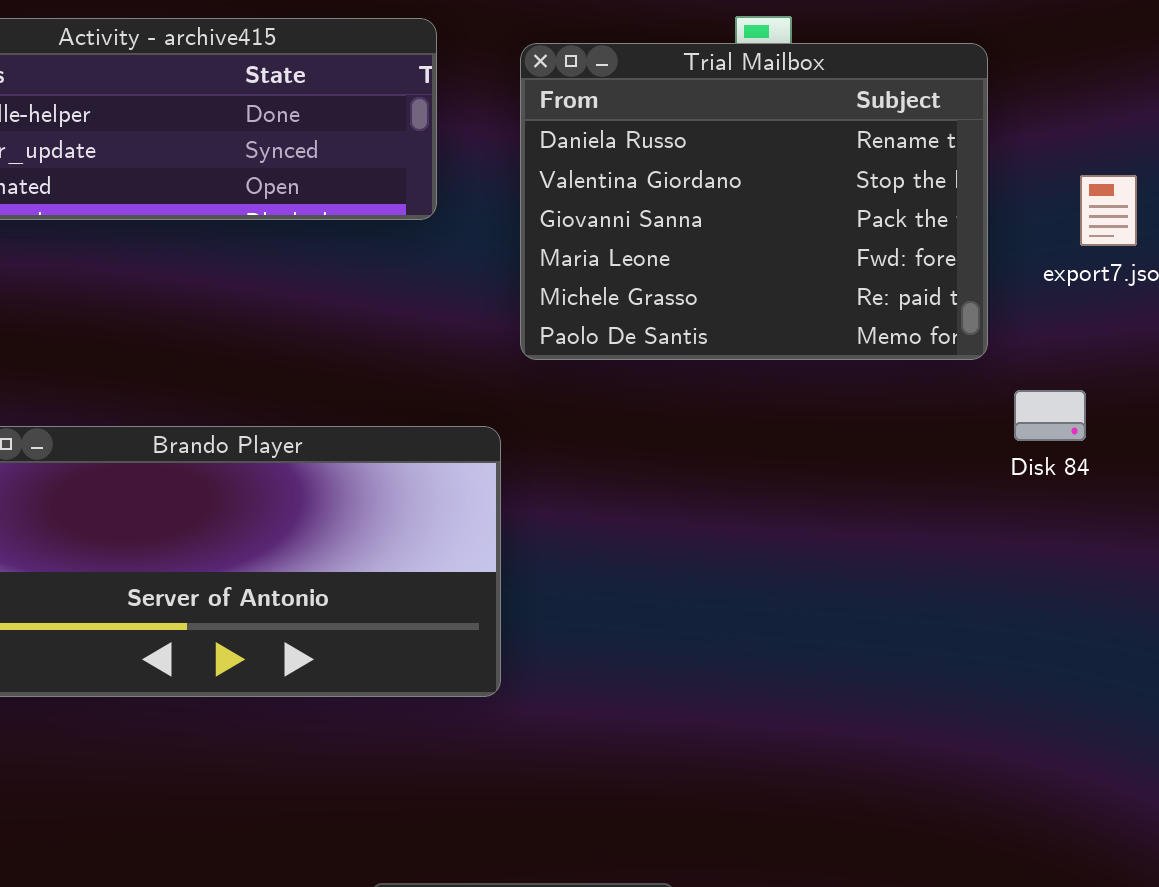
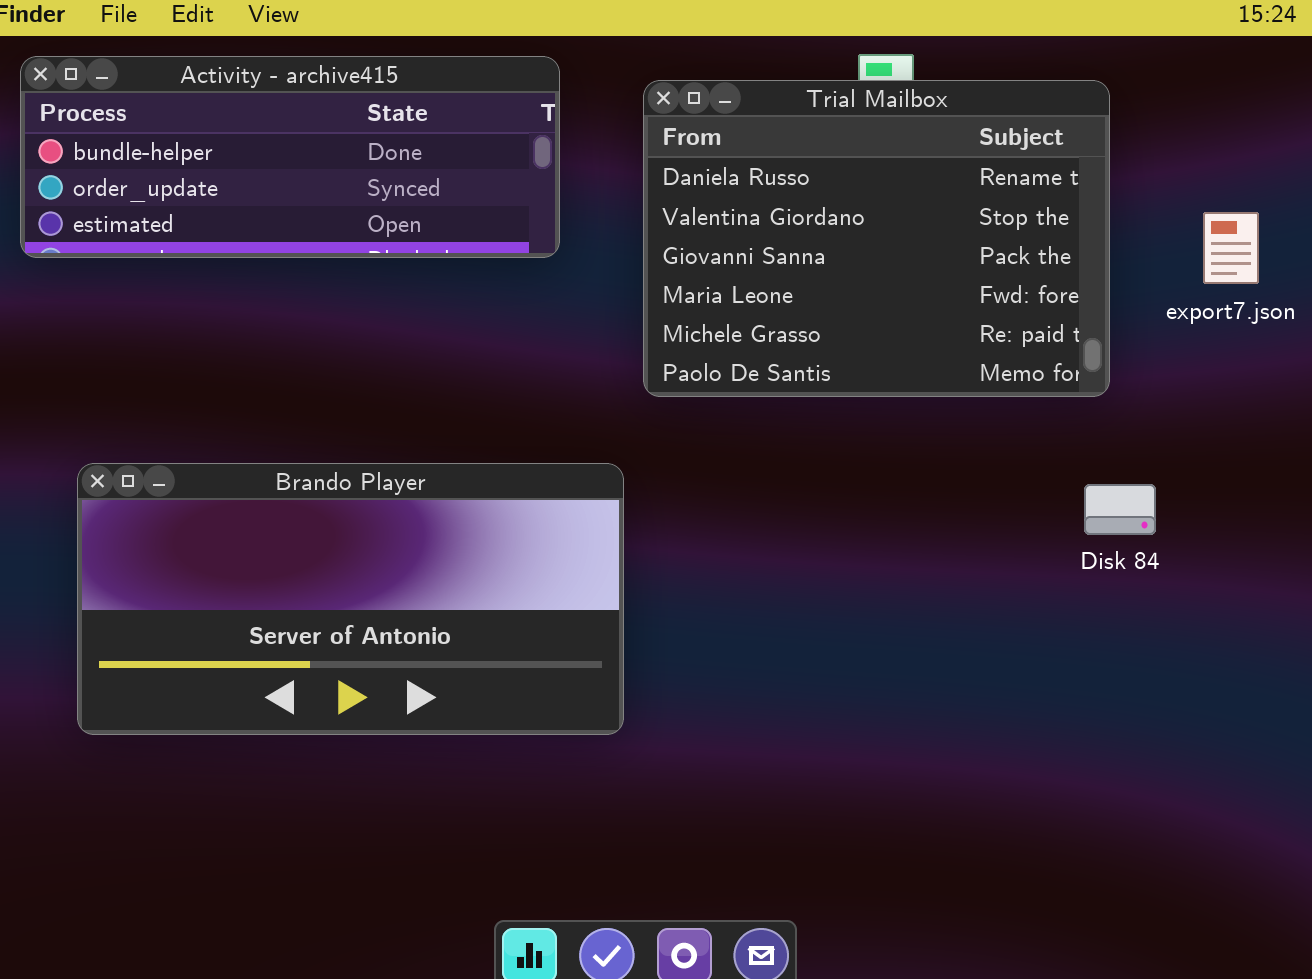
Disk 84: [1014,390,1086,441] -> [1084,484,1156,535], moved

